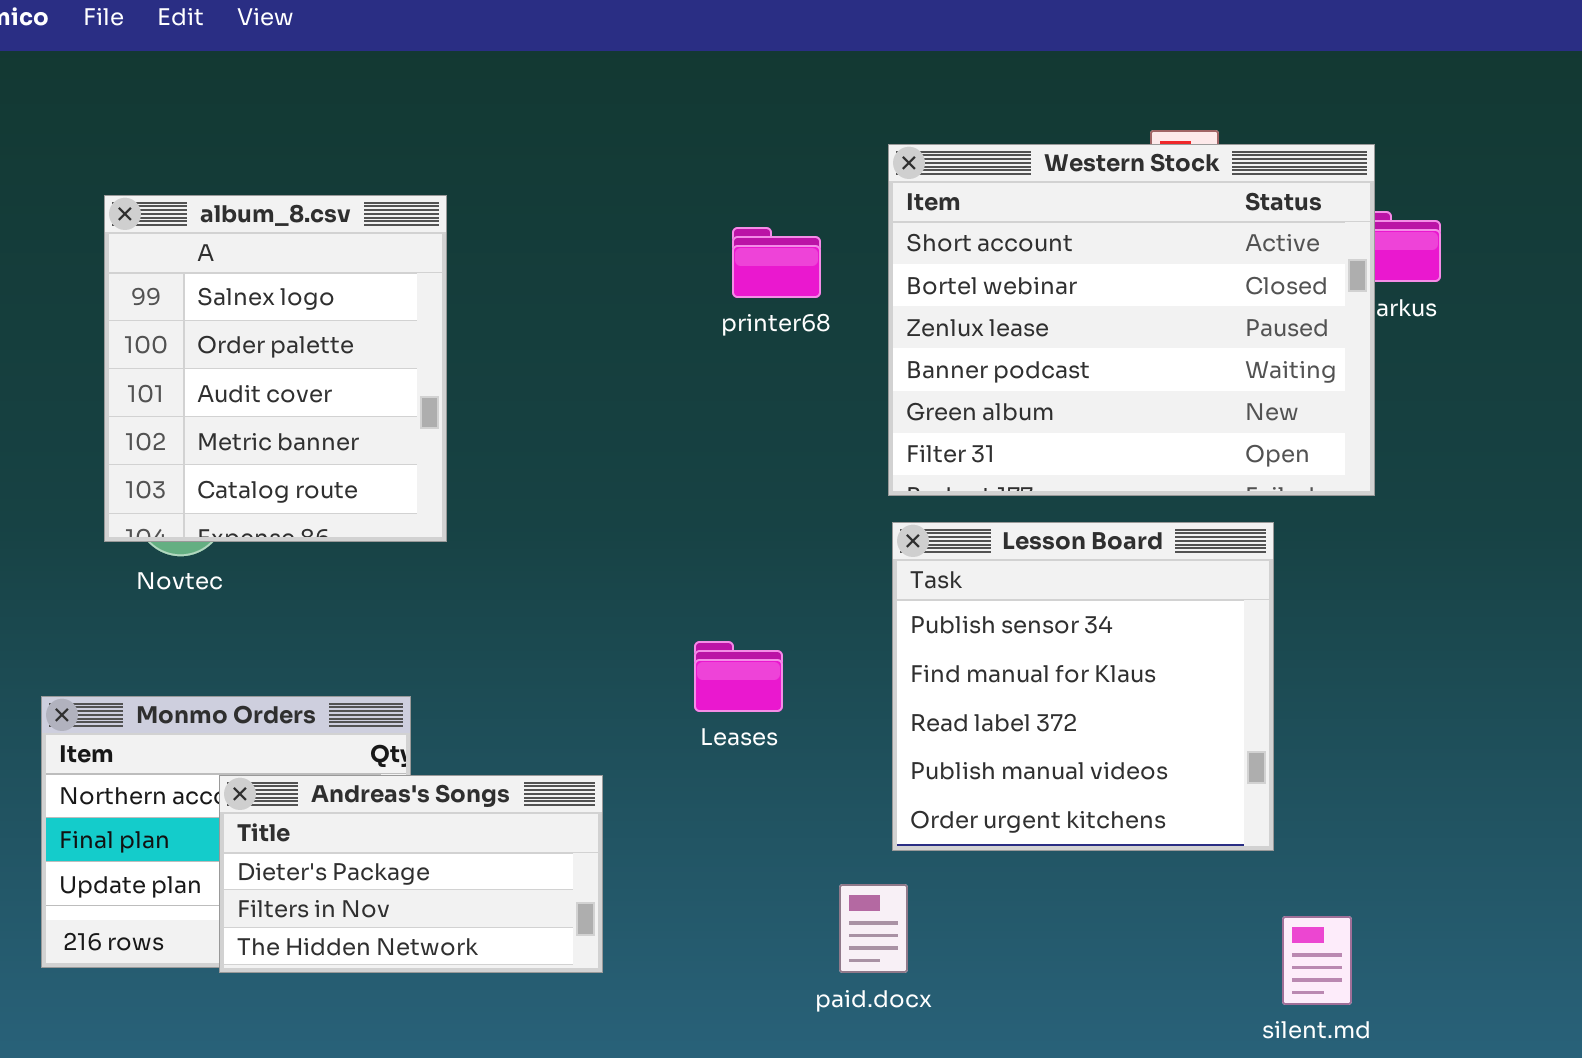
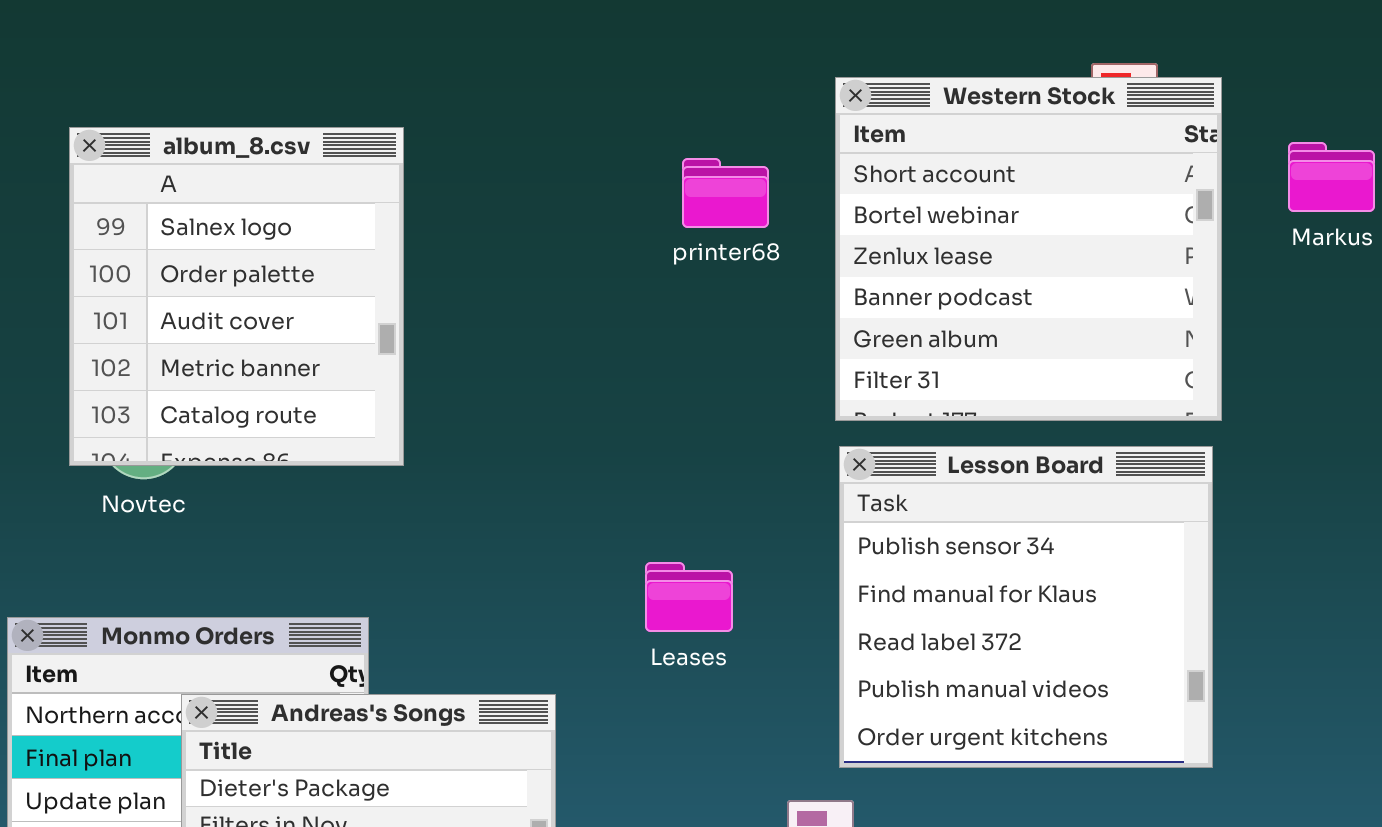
Western Stock: [888,144,1375,496] -> [835,77,1222,421], resized

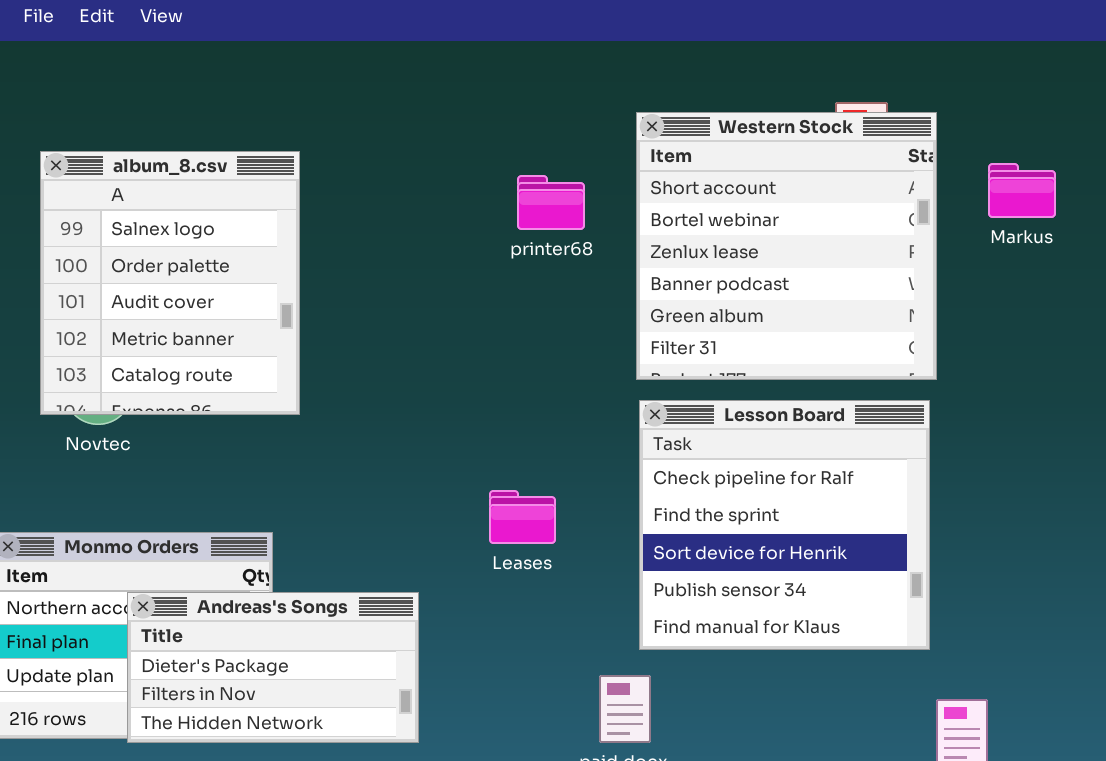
Lesson Board: [839,446,1213,768] -> [639,400,930,650], scrolled up 3 rows

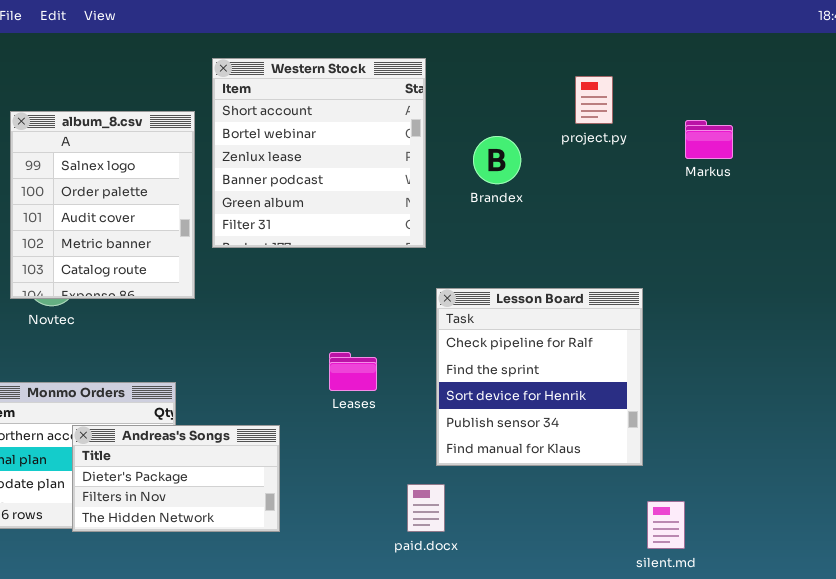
Western Stock: [636,112,937,380] -> [212,58,426,248], moved

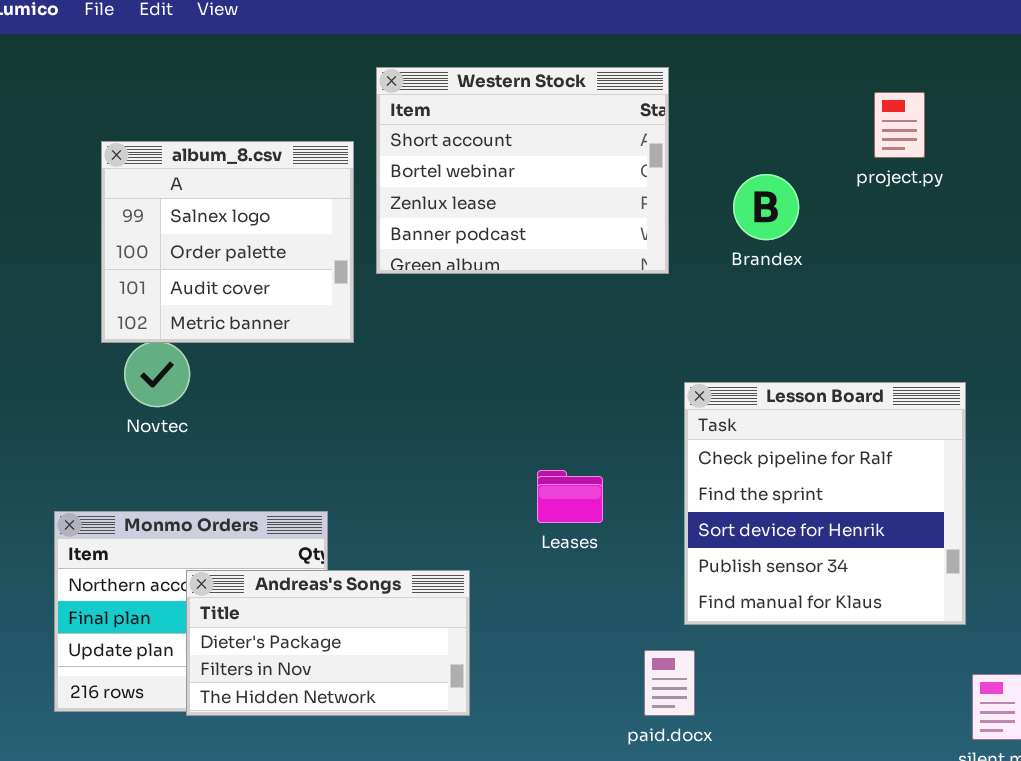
Western Stock: [212,58,426,248] -> [376,67,669,274], resized
album_8.csv: [10,111,195,299] -> [101,141,354,343], resized

